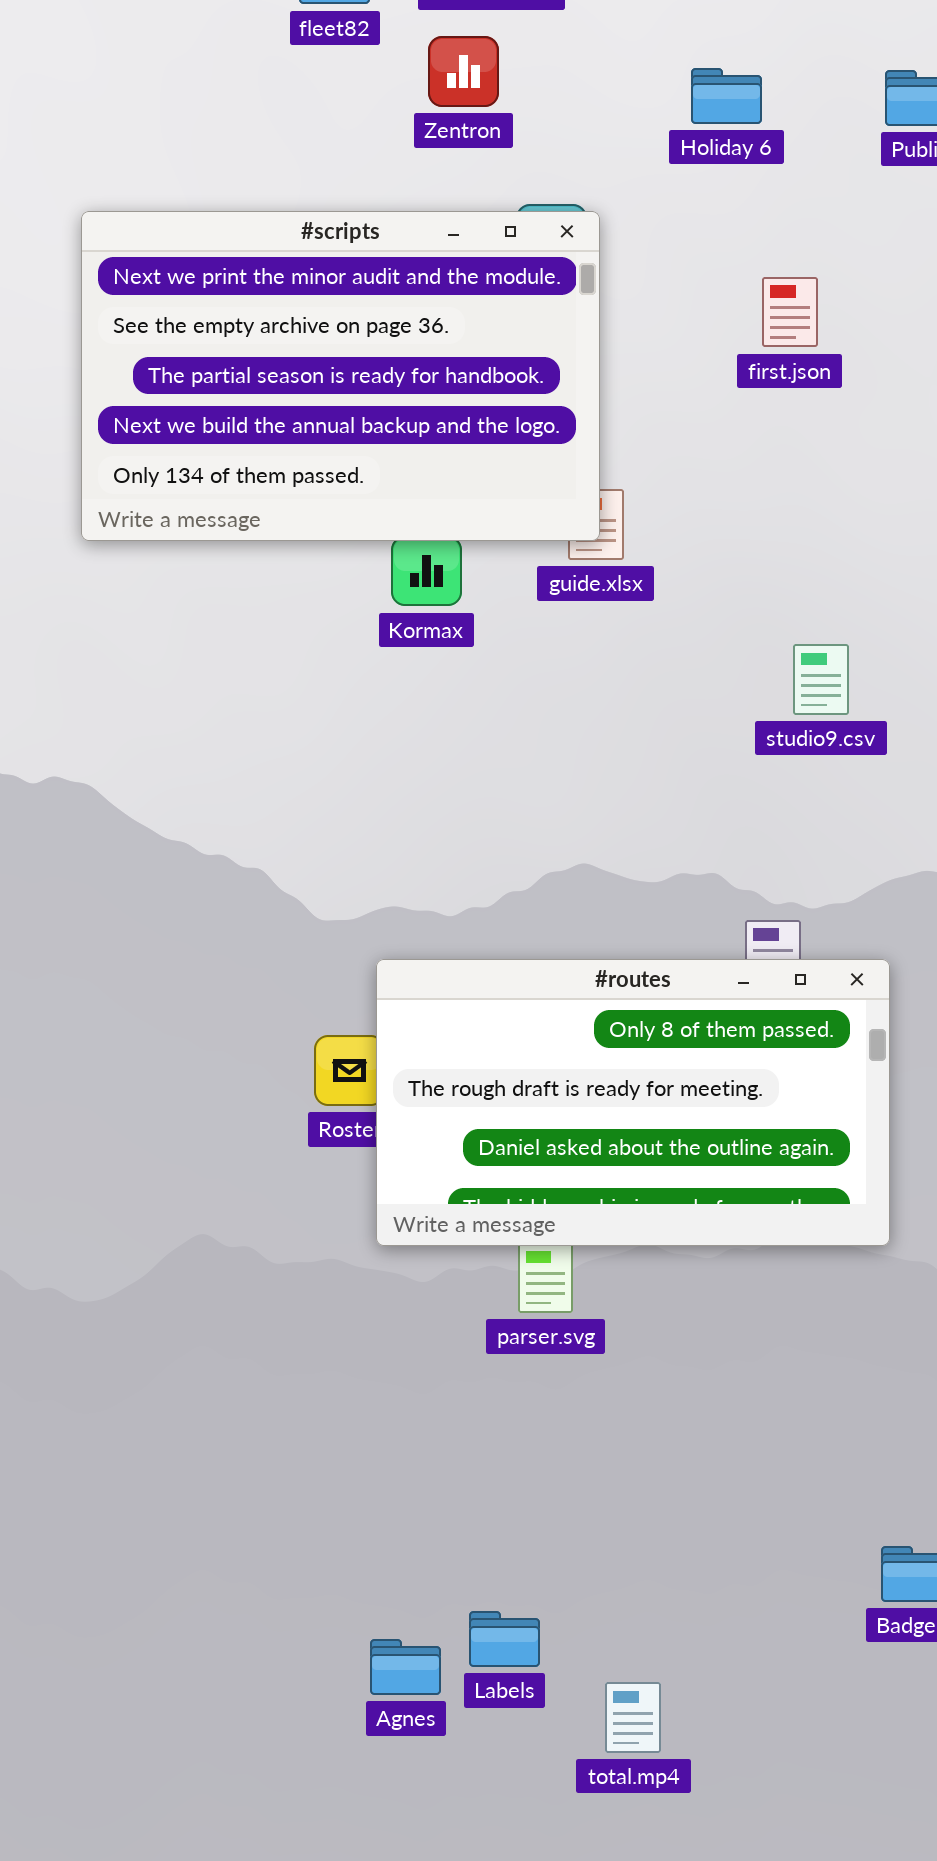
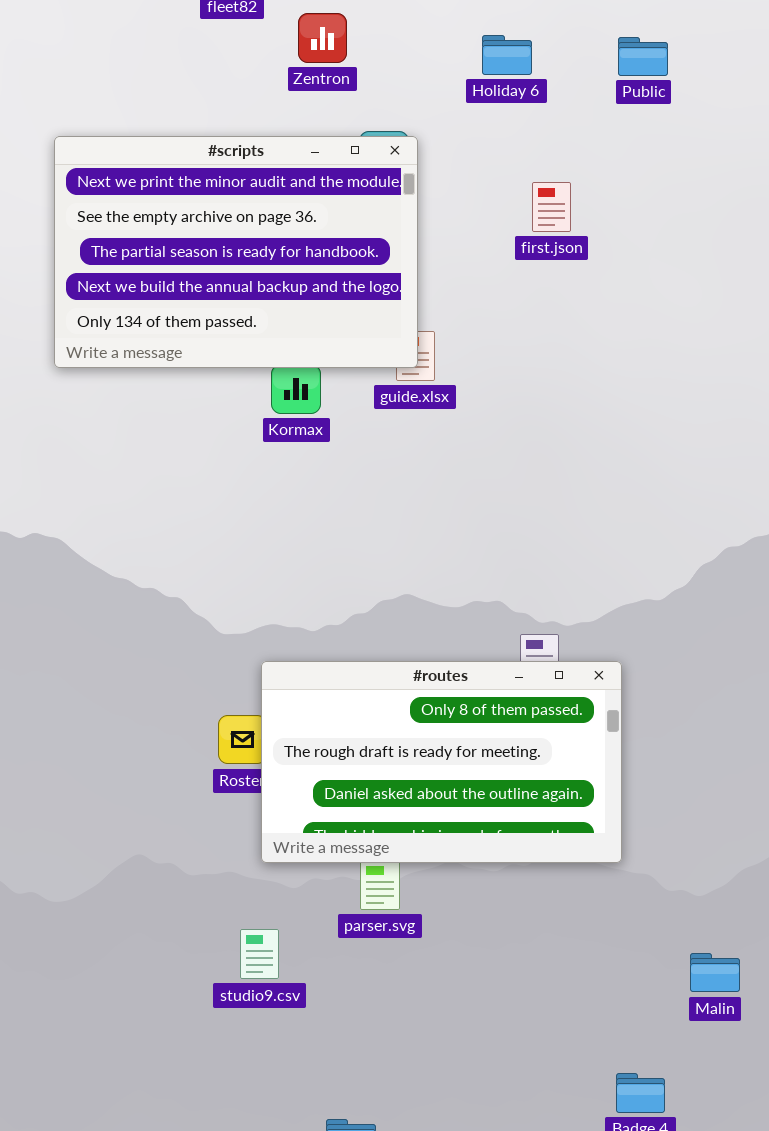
studio9.csv: [793,644,849,715] -> [240,929,279,979], moved

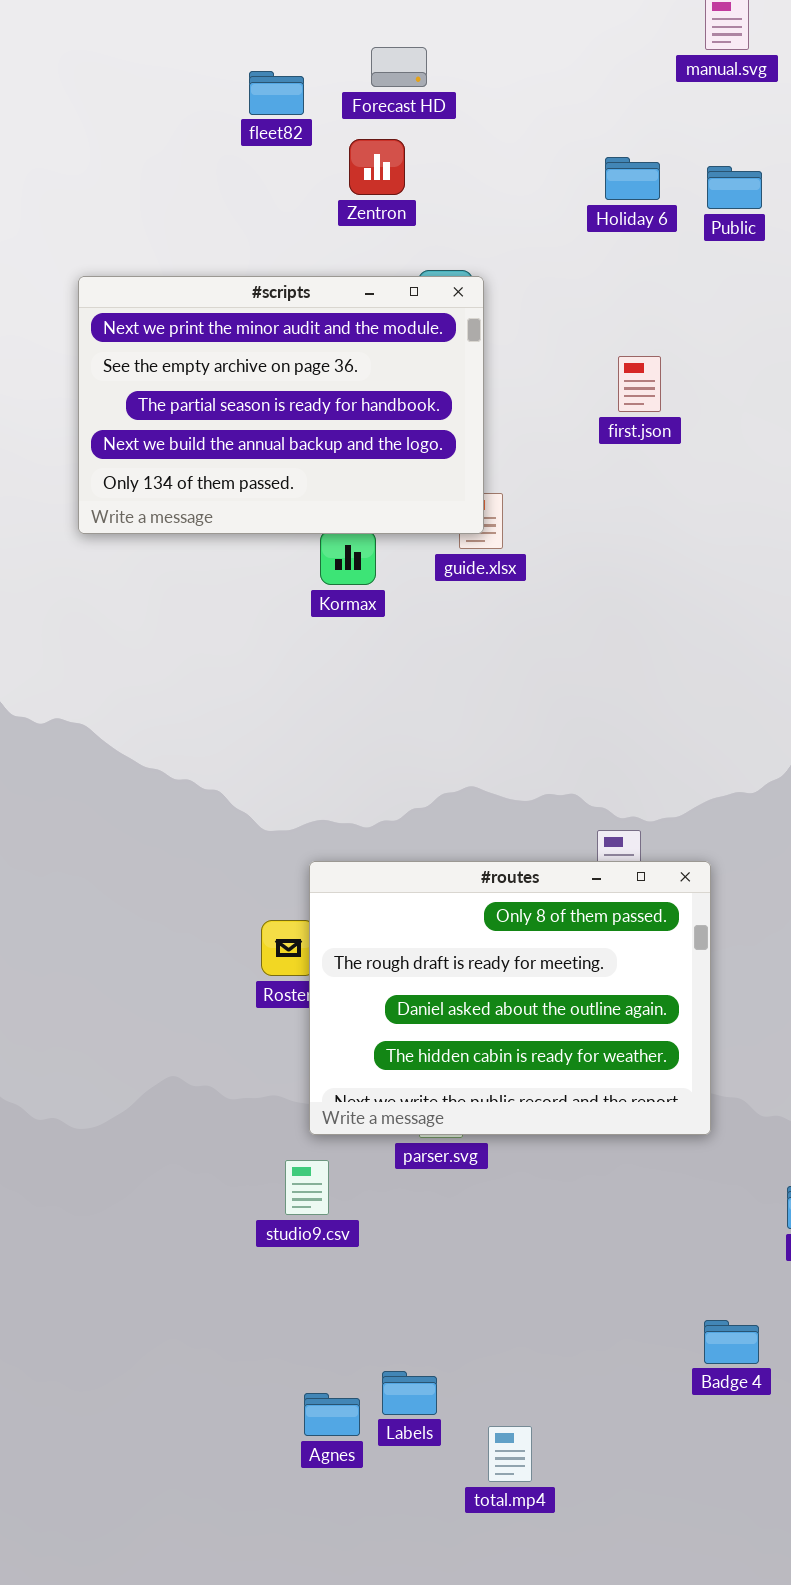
Holiday 6: [482,35,532,75] -> [605,157,660,200], moved
first.json: [532,182,571,232] -> [618,356,661,412], moved
#routes: [261,661,622,863] -> [309,861,711,1135], resized

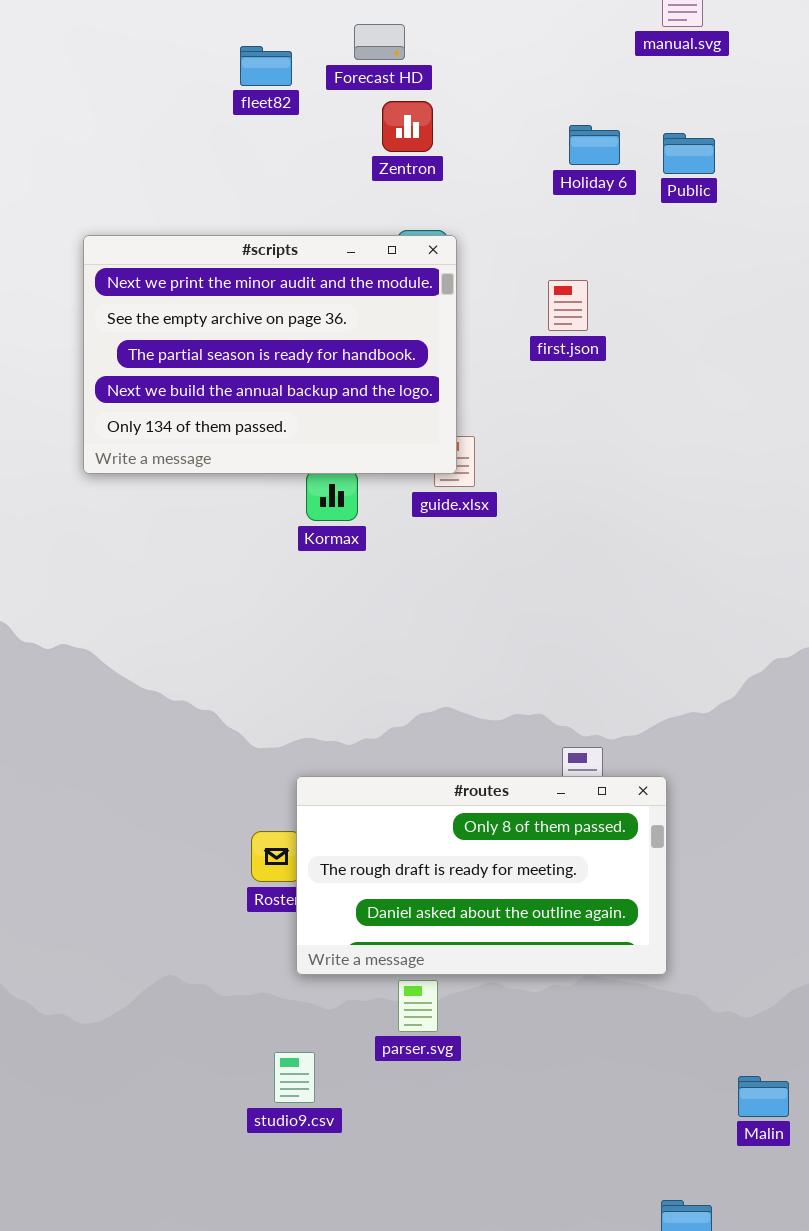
Zentron: [349,139,405,195] -> [382,101,433,152], moved
first.json: [618,356,661,412] -> [548,280,588,331], moved
#routes: [309,861,711,1135] -> [296,776,667,975], resized

